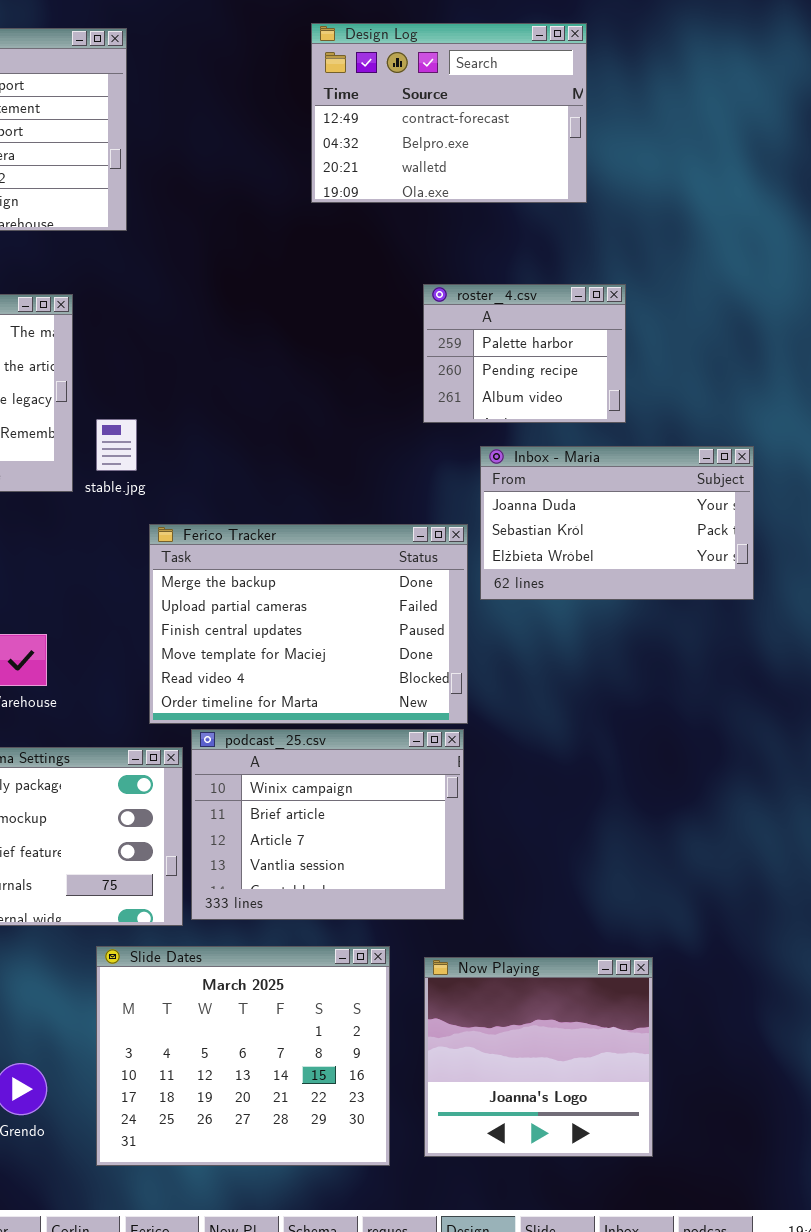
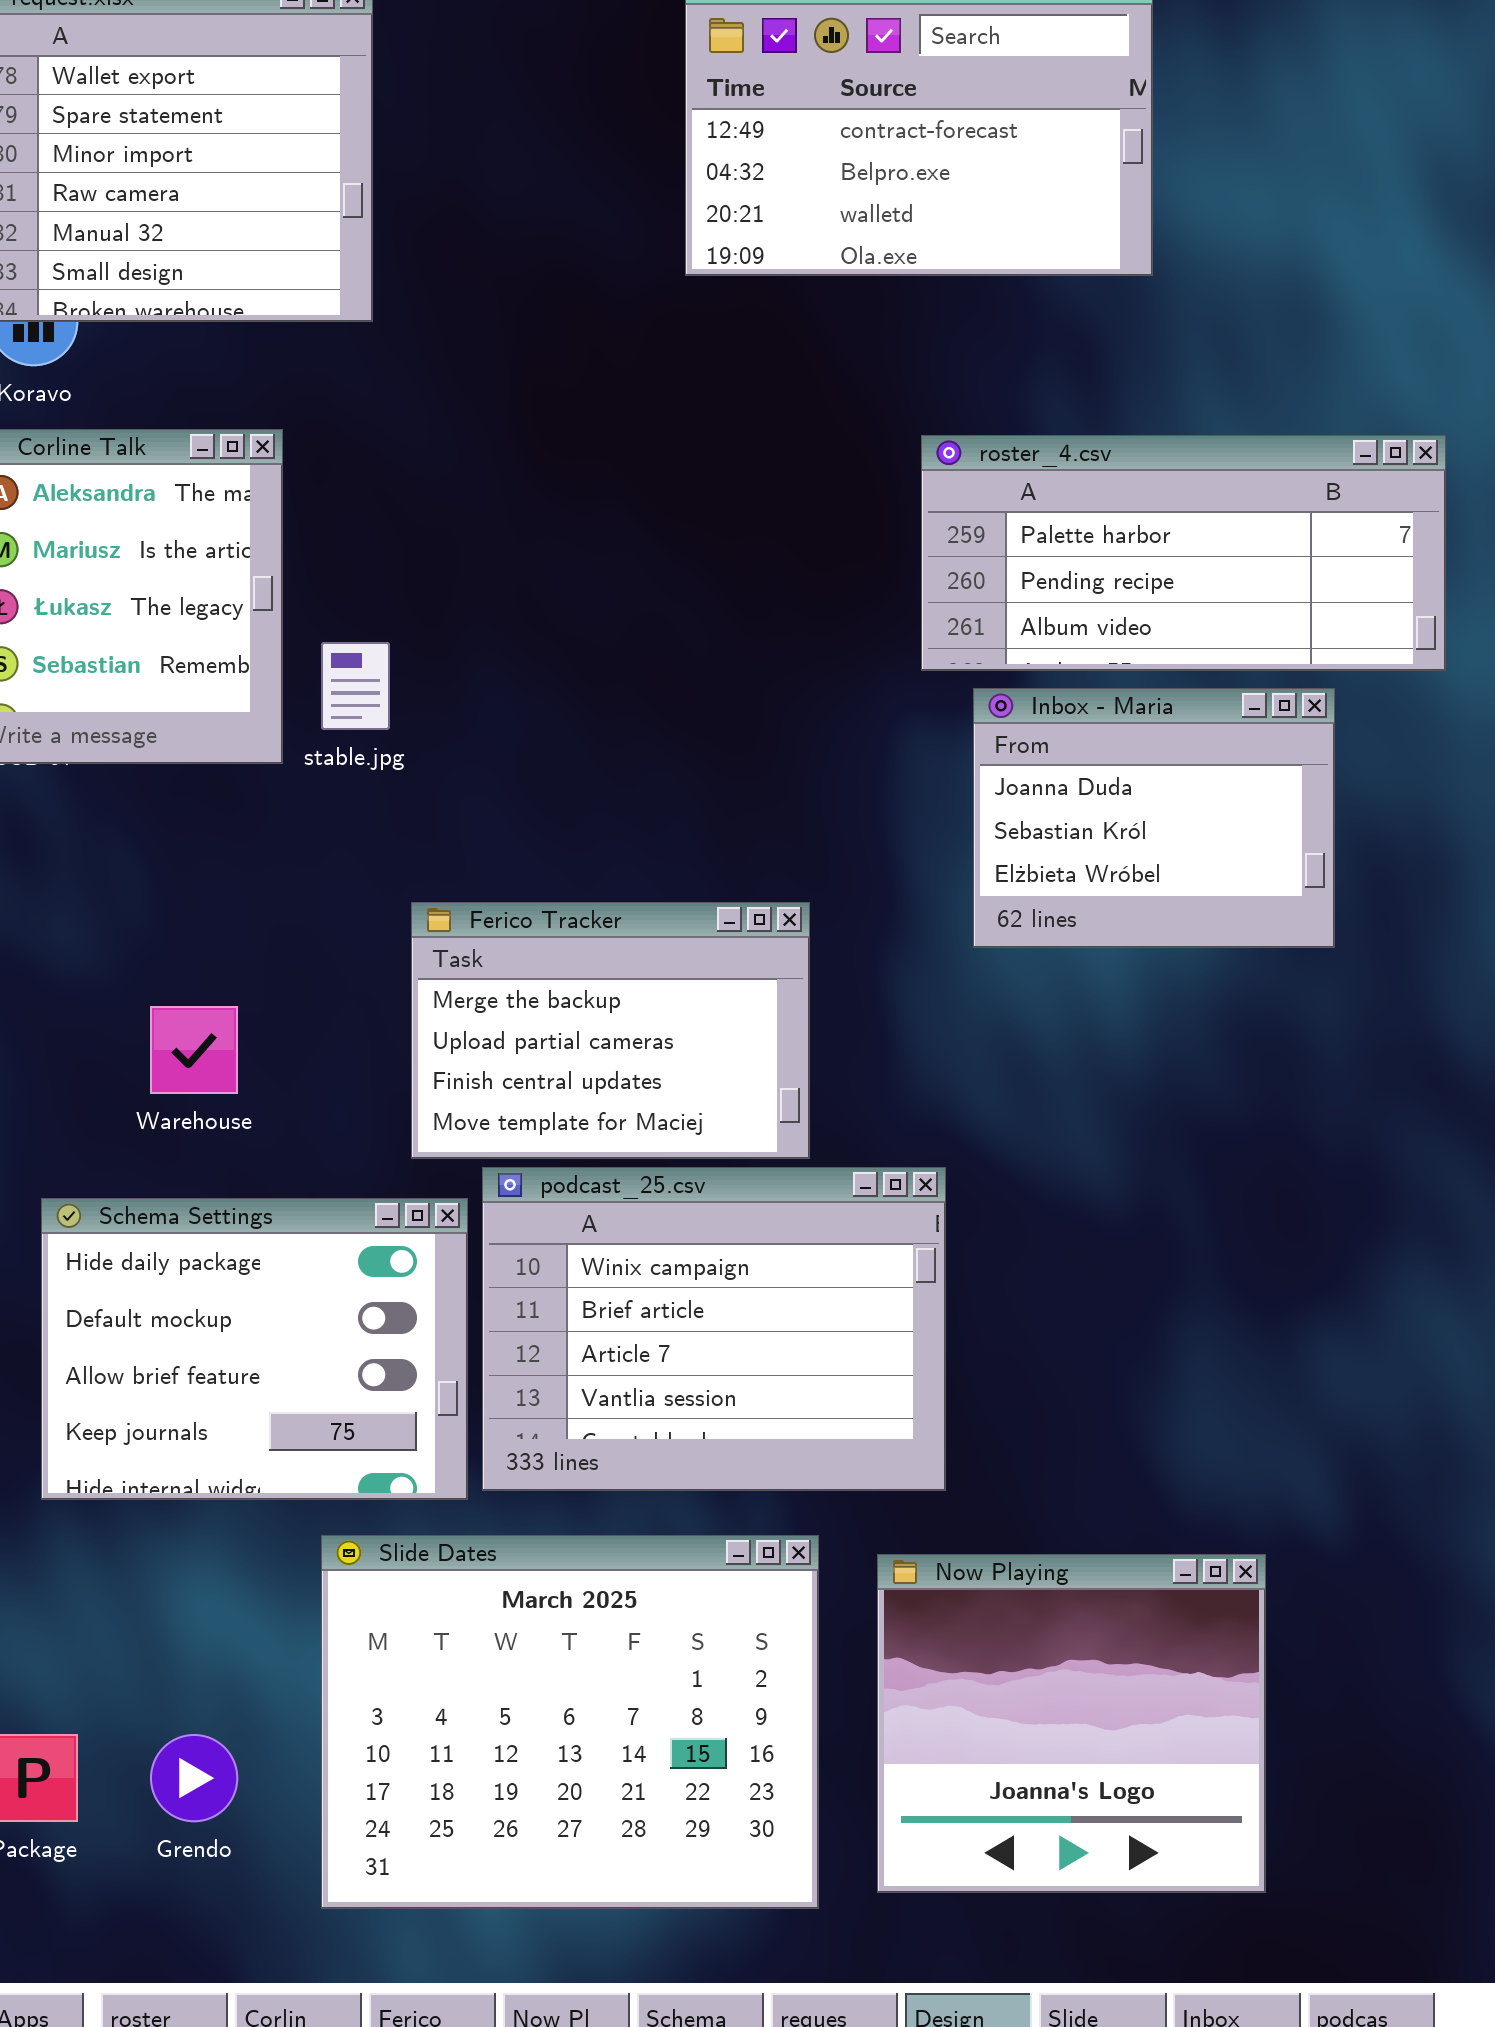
roster_4.csv: [423,284,626,423] -> [921,435,1446,671], moved, resized
Inbox - Maria: [480,446,754,600] -> [973,688,1335,948], resized
Ferico Tracker: [149,524,468,724] -> [411,902,810,1159], resized

